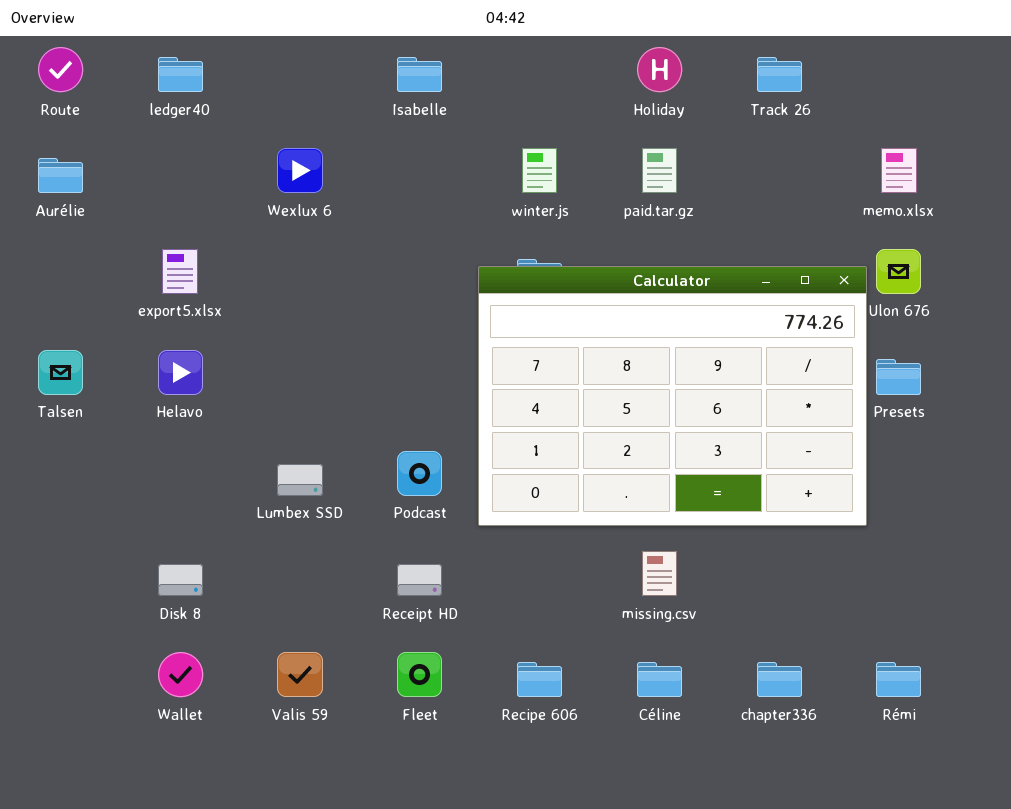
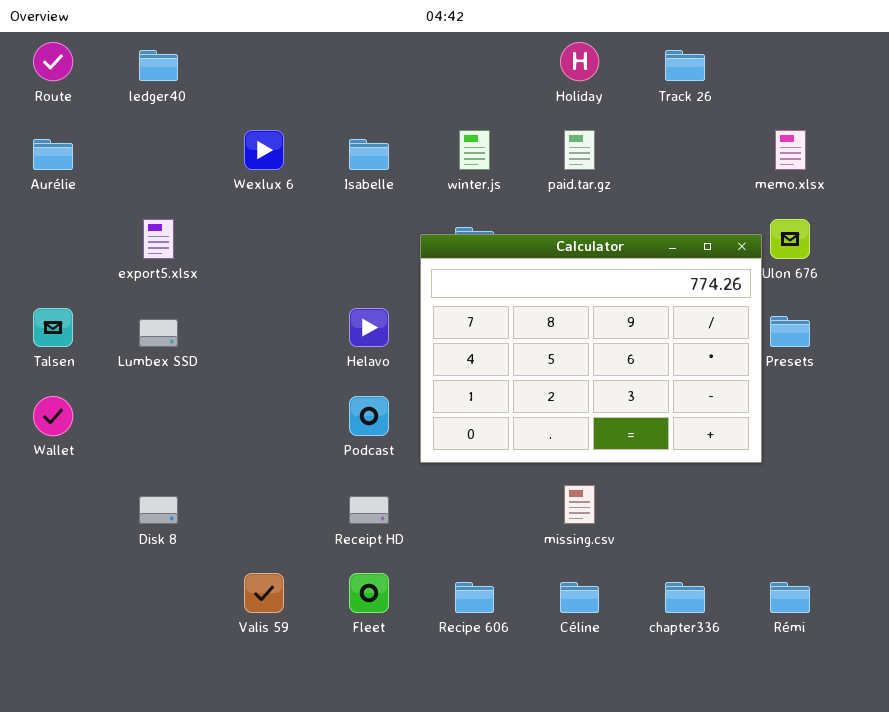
Isabelle: [397,57,442,92] -> [349,139,389,170], moved
Helavo: [158,350,203,395] -> [349,308,389,347], moved
Lumbex SSD: [277,464,323,496] -> [139,319,178,347], moved
Wallet: [158,652,203,697] -> [33,396,73,436], moved

